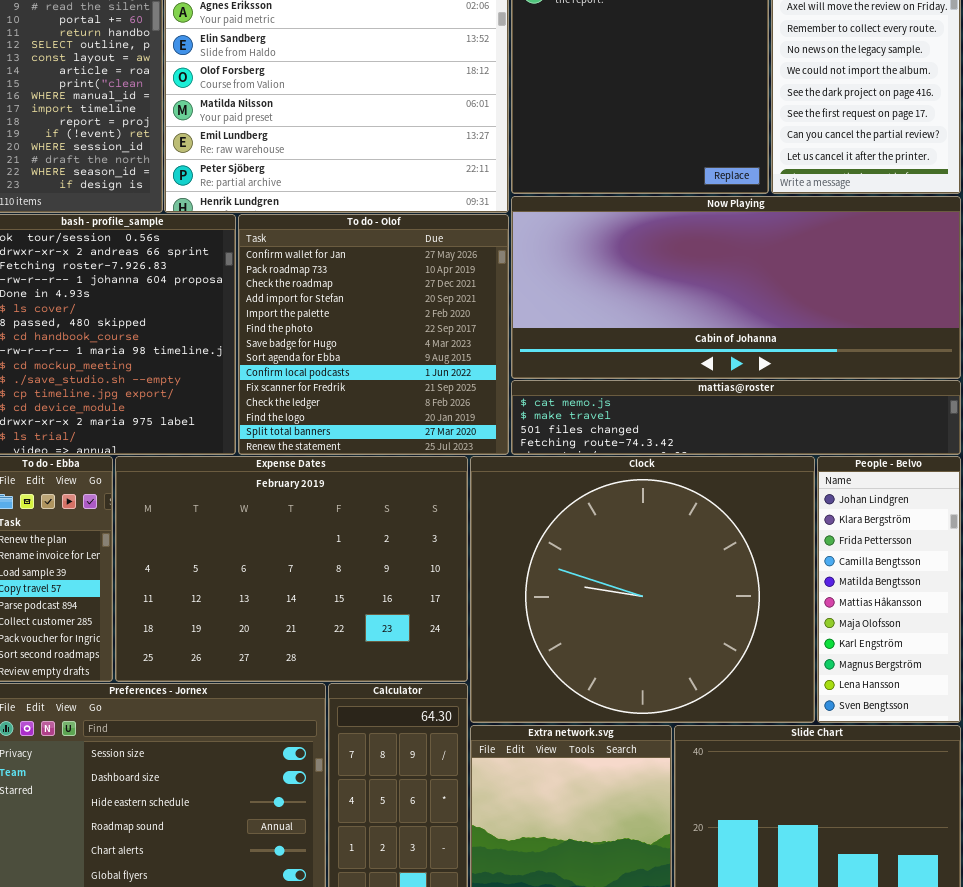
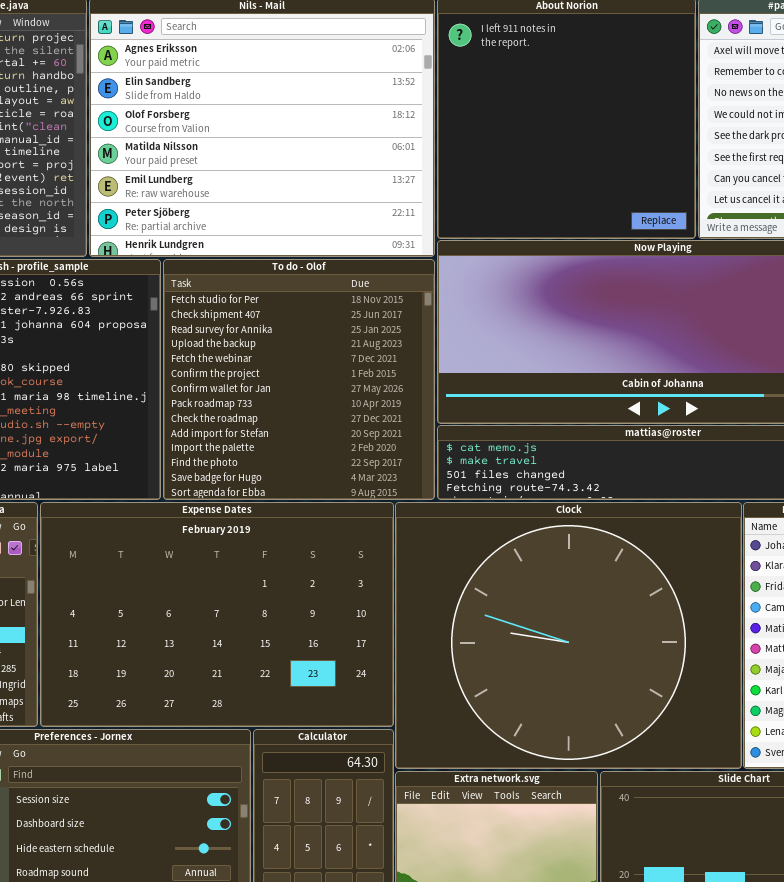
To do - Olof: [238,214,509,455] -> [163,259,435,500], scrolled up 6 rows

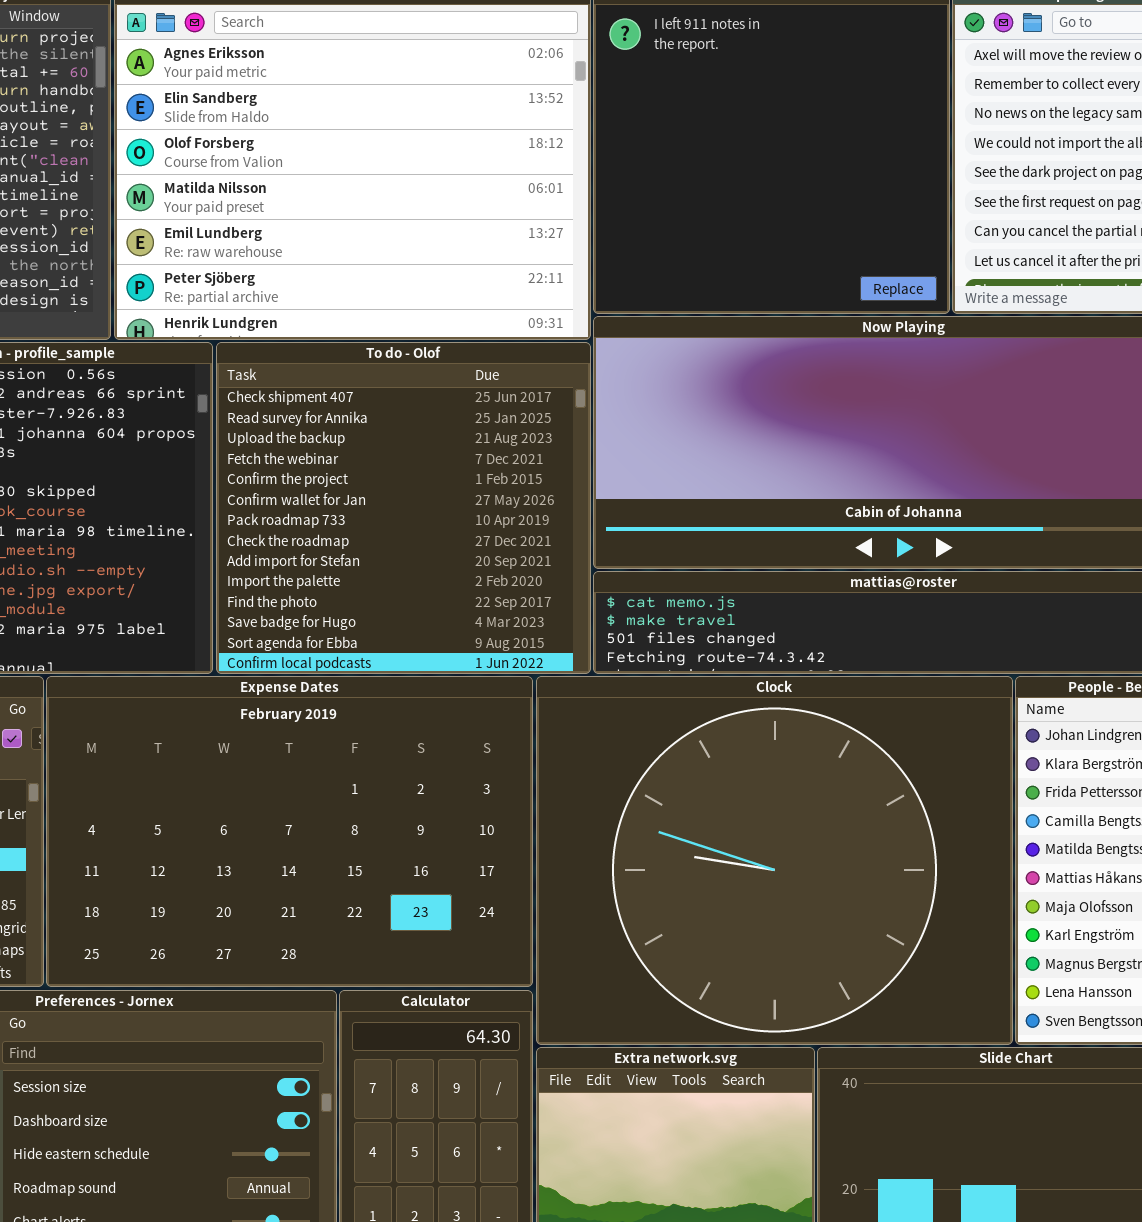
To do - Olof: [163,259,435,500] -> [216,342,591,674], scrolled down 1 row

